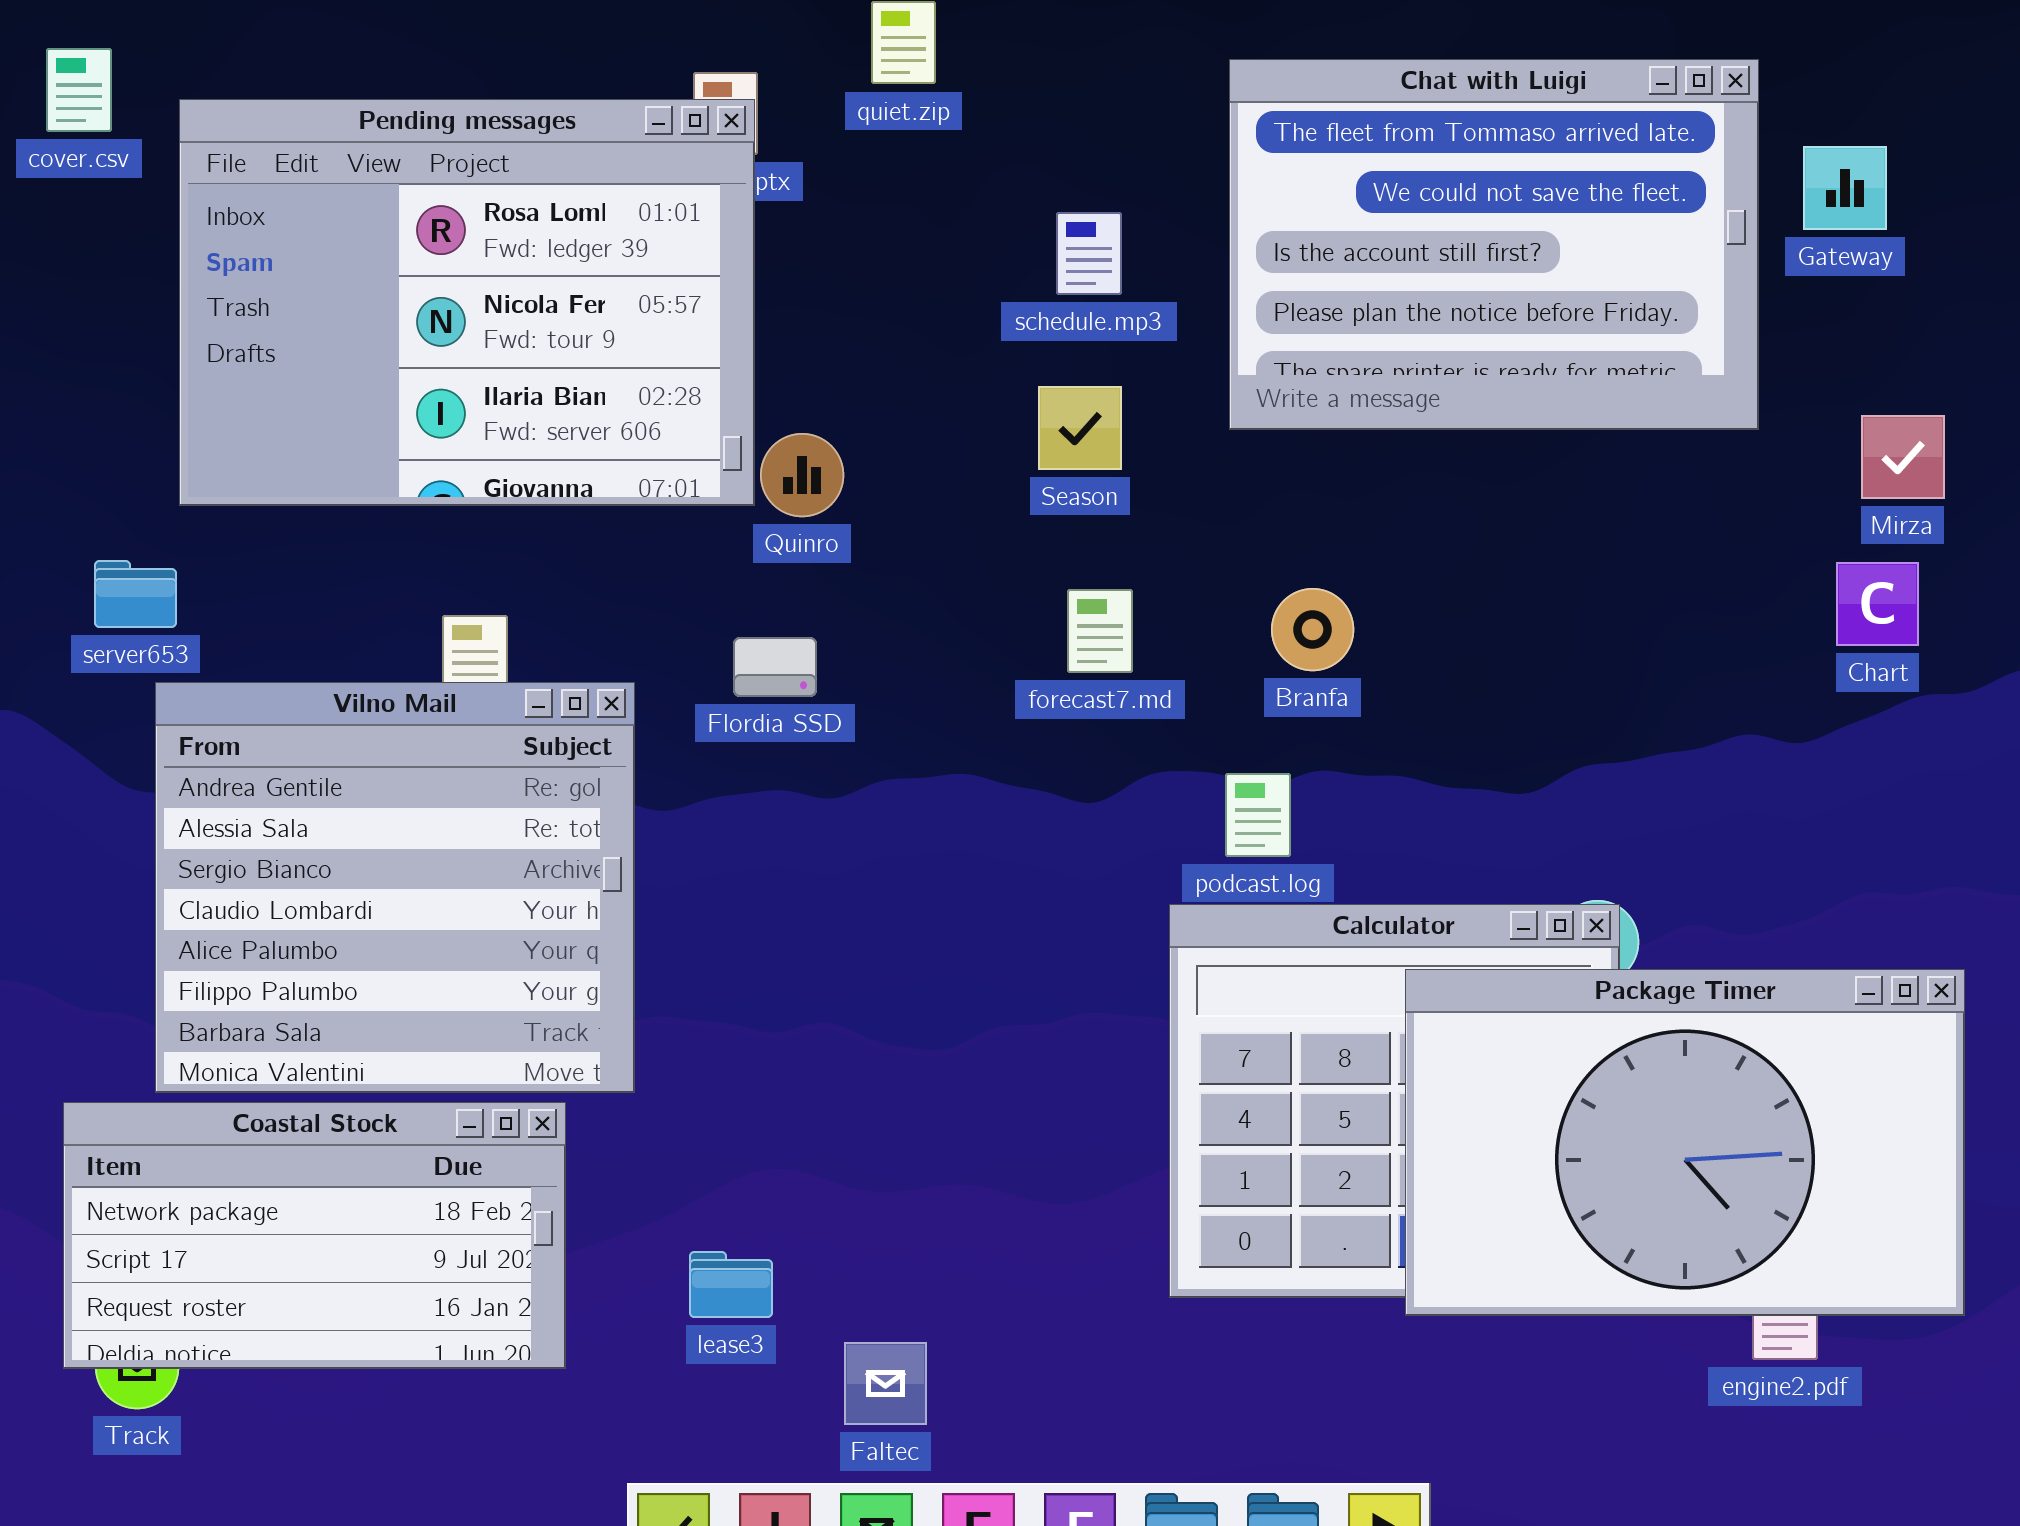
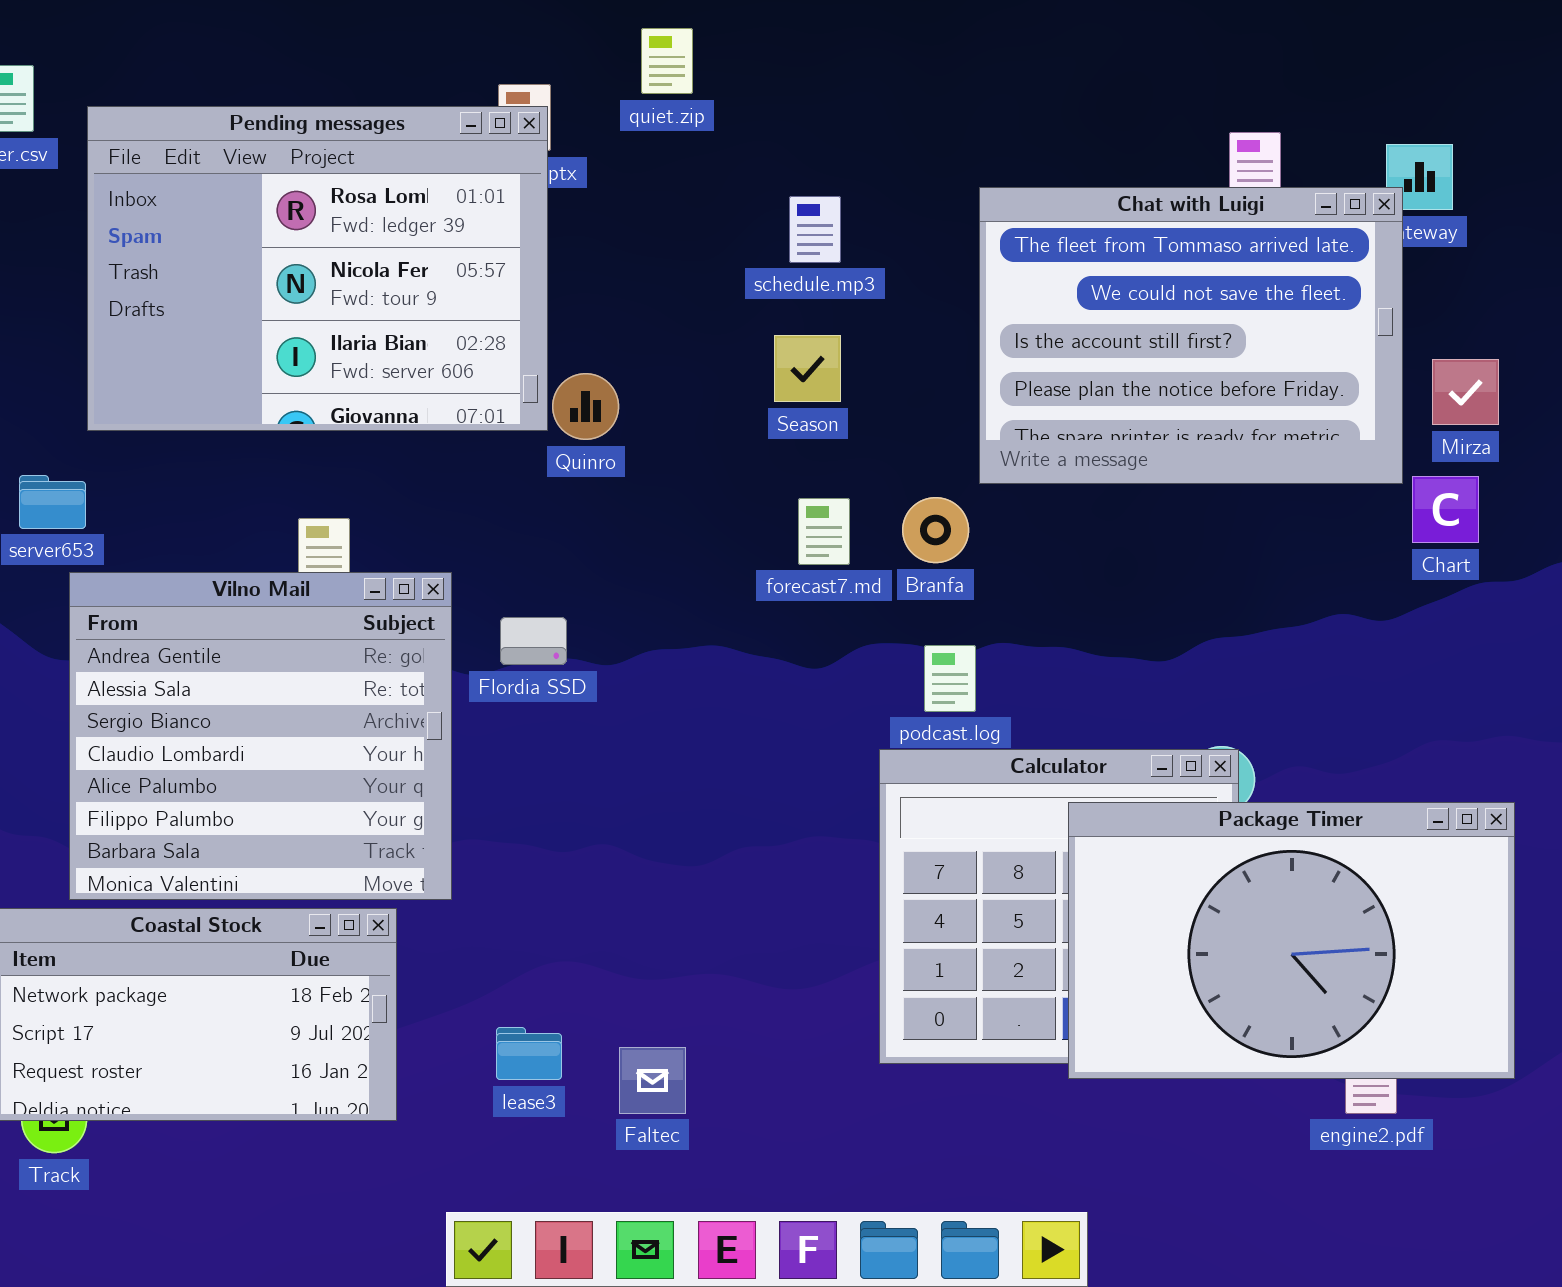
Chat with Luigi: [1229,59,1759,430] -> [979,187,1403,484], moved
Branfa: [1271,588,1354,671] -> [902,497,969,563], moved
Flordia SSD: [733,637,817,697] -> [500,617,567,665], moved
Faltec: [844,1342,927,1425] -> [619,1047,686,1114], moved

